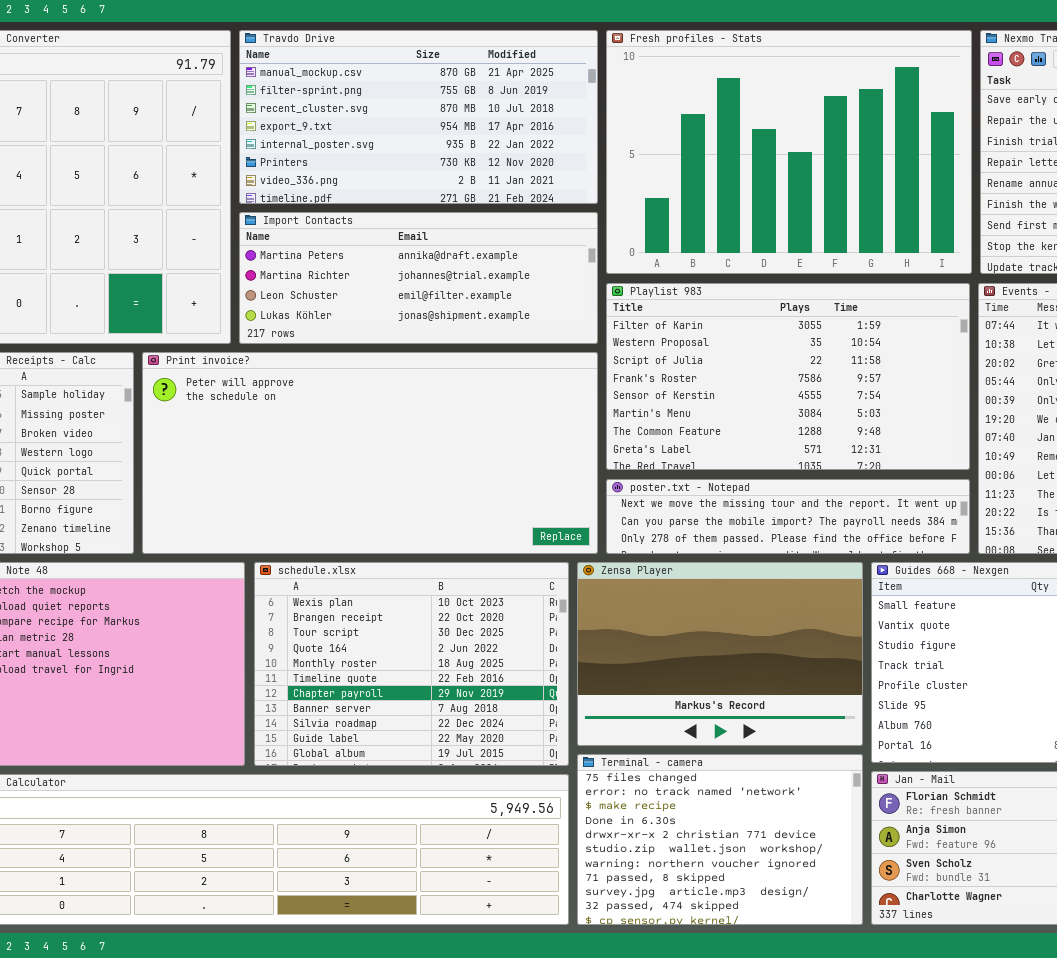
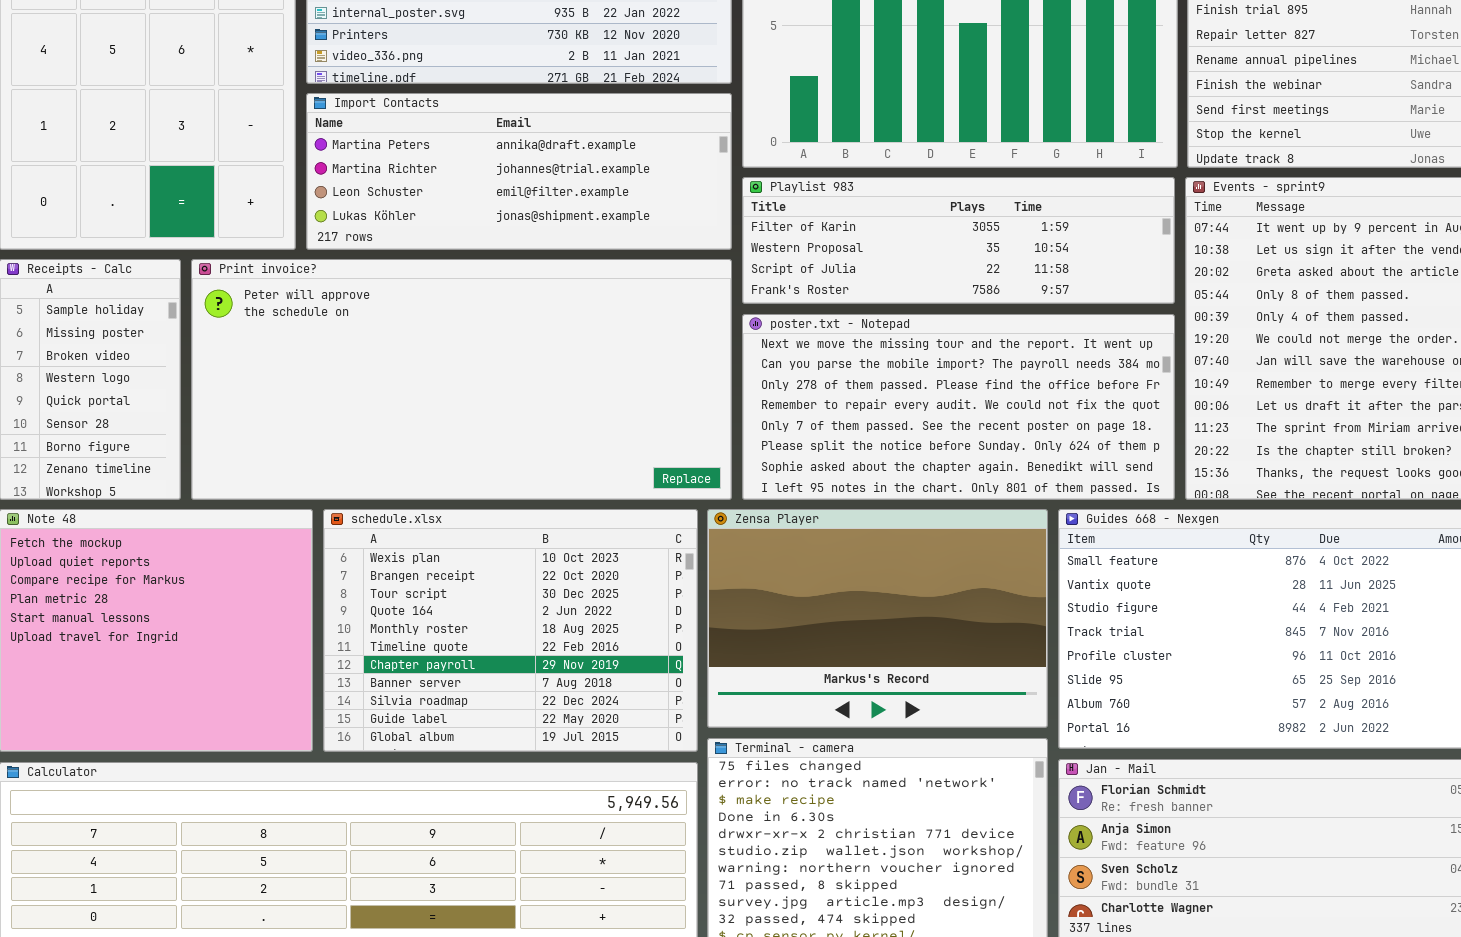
Playlist 983: [606,283,970,470] -> [742,177,1175,304], resized
poster.txt - Notepad: [606,479,970,554] -> [742,314,1175,500], resized

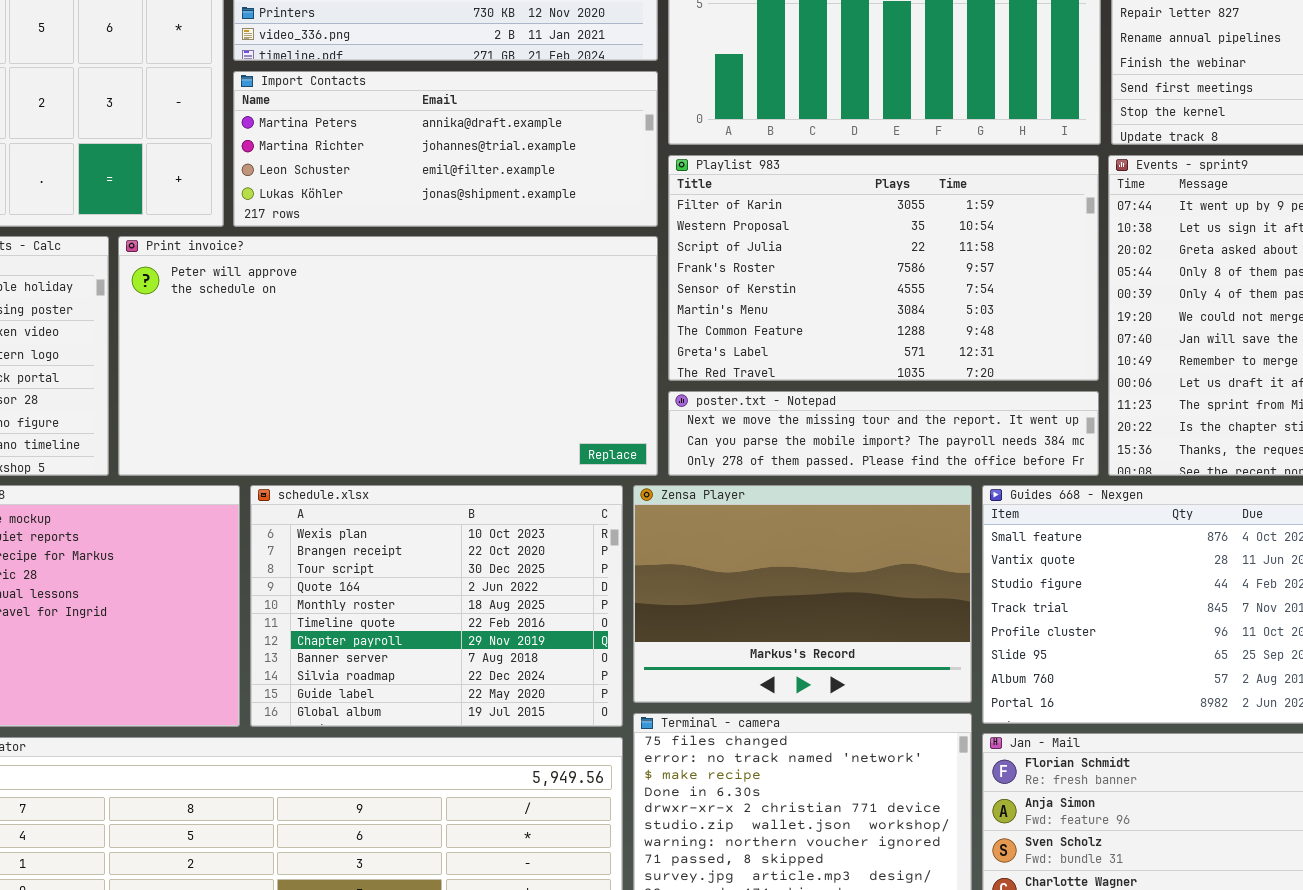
Playlist 983: [742,177,1175,304] -> [668,155,1099,381], resized
poster.txt - Notepad: [742,314,1175,500] -> [668,391,1099,476], resized

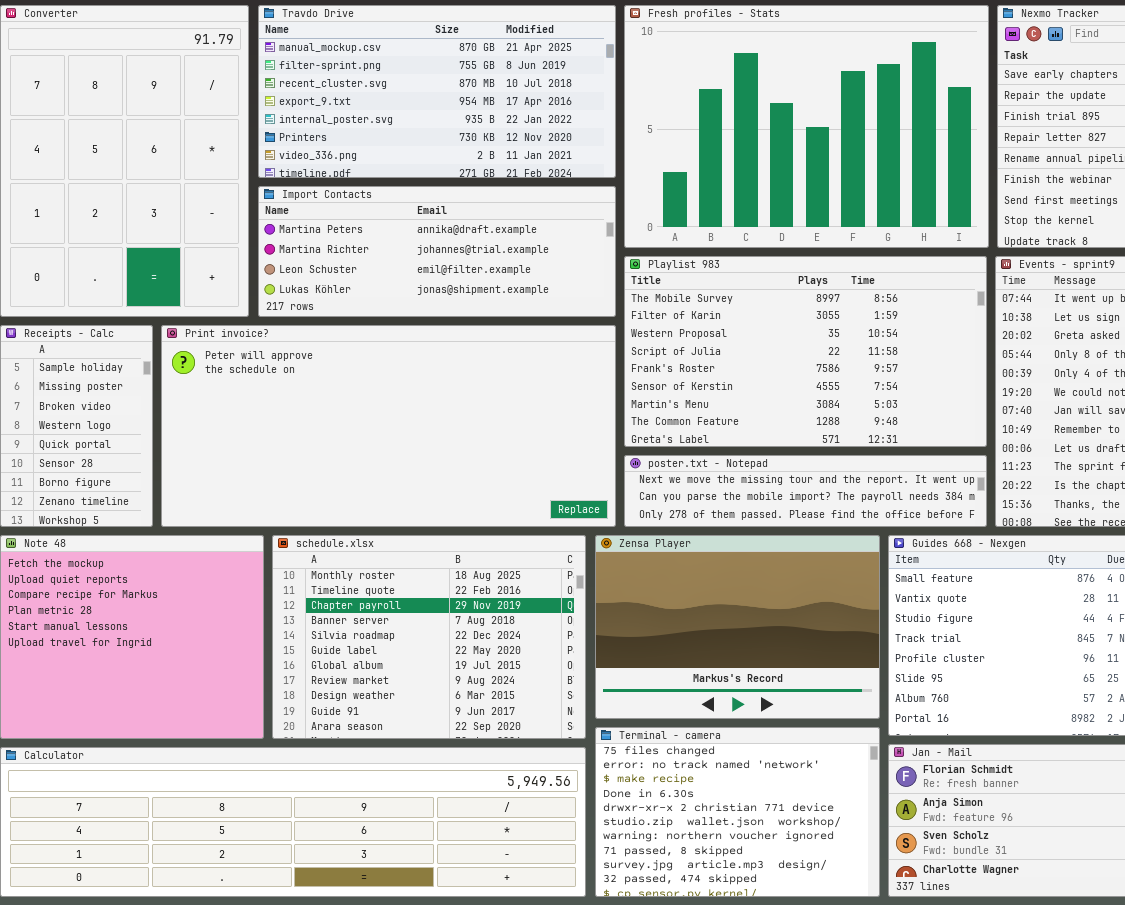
Playlist 983: [668,155,1099,381] -> [624,256,987,447], scrolled up 1 row
schedule.xlsx: [250,485,623,727] -> [272,535,586,739], scrolled down 4 rows

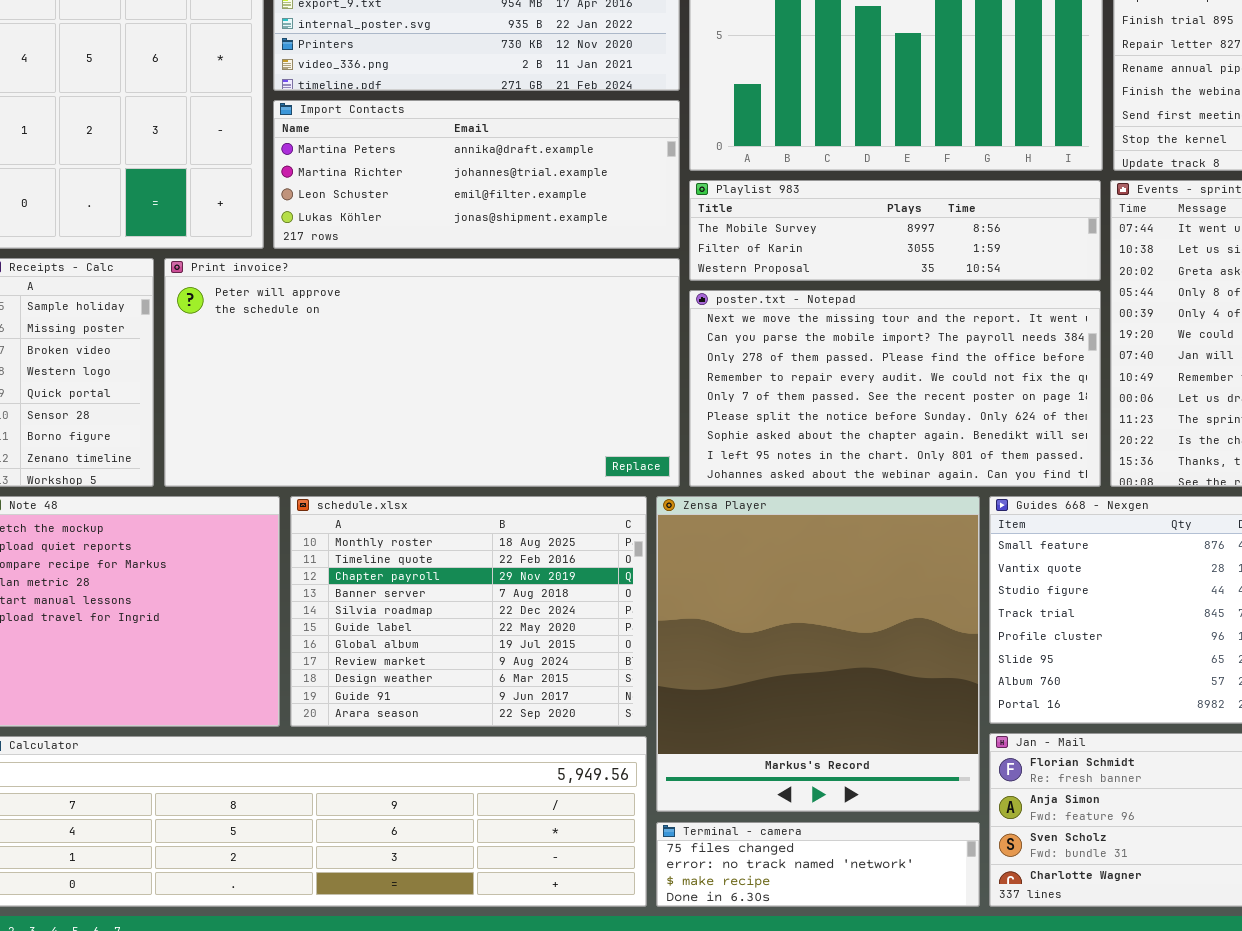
Playlist 983: [624,256,987,447] -> [689,180,1101,281], resized
poster.txt - Notepad: [624,455,987,527] -> [689,290,1101,487], resized
Zensa Player: [595,535,880,719] -> [656,496,980,812], resized
Terminal - camera: [595,727,880,897] -> [656,822,980,907], resized

